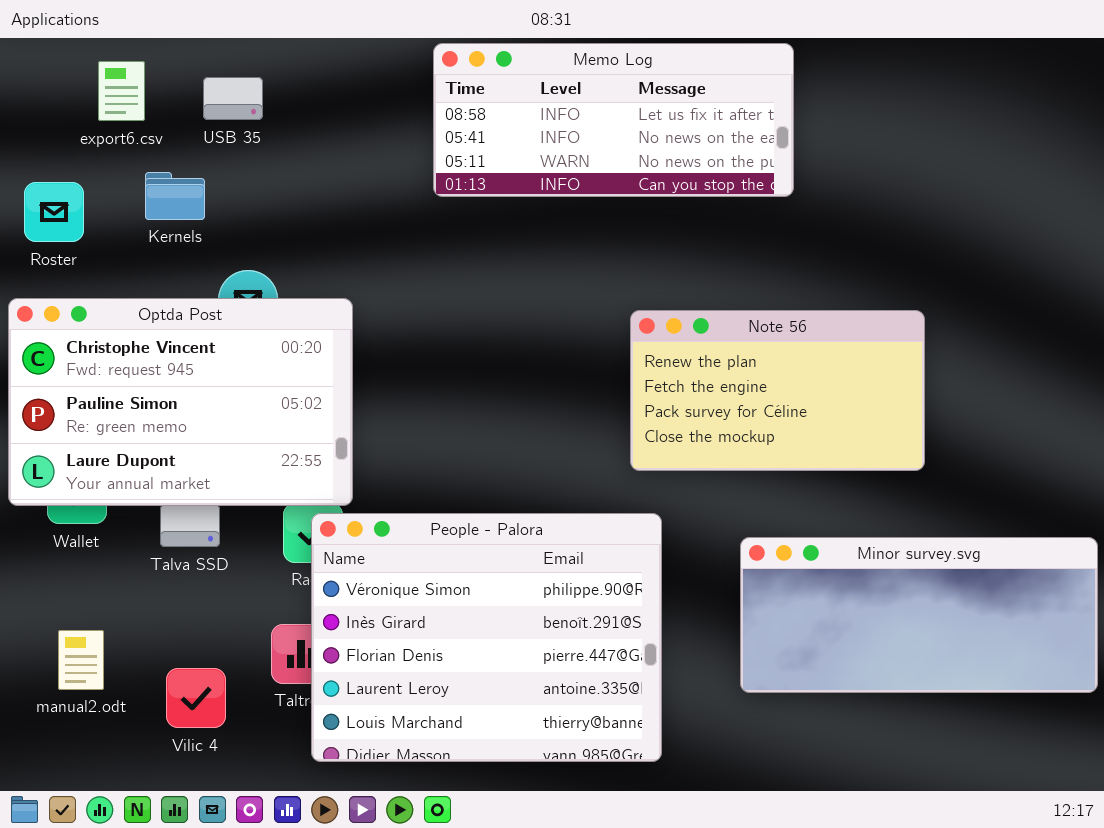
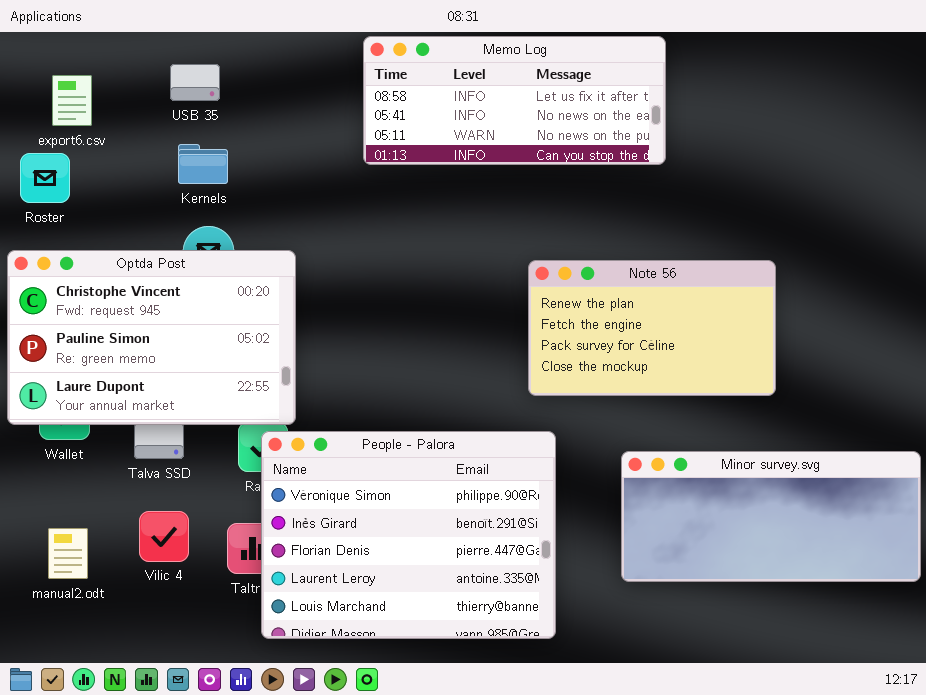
export6.csv: [98,61,145,121] -> [52,75,92,126], moved
Kernels: [145,172,205,220] -> [178,144,228,184], moved
Vilic 4: [166,668,226,728] -> [139,511,189,562], moved

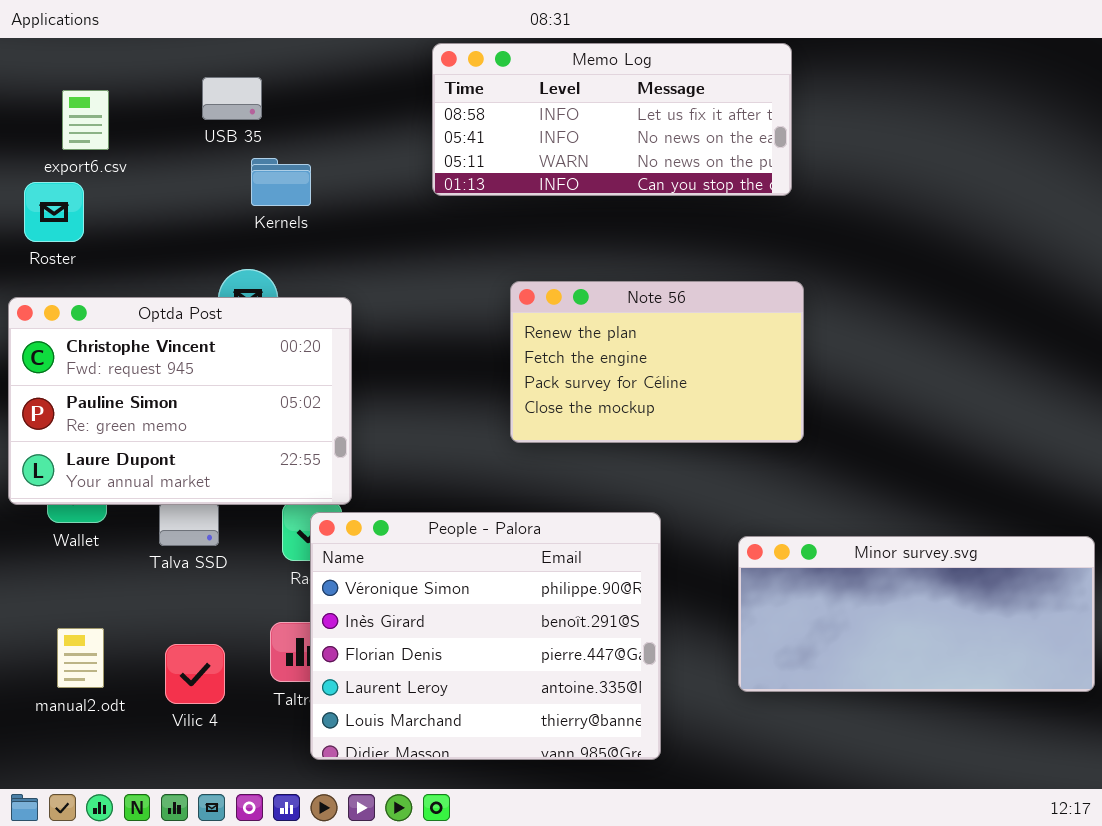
Kernels: [178,144,228,184] -> [251,158,311,206], moved
Note 56: [528,260,776,396] -> [510,281,804,443], moved
Vilic 4: [139,511,189,562] -> [165,644,225,704], moved

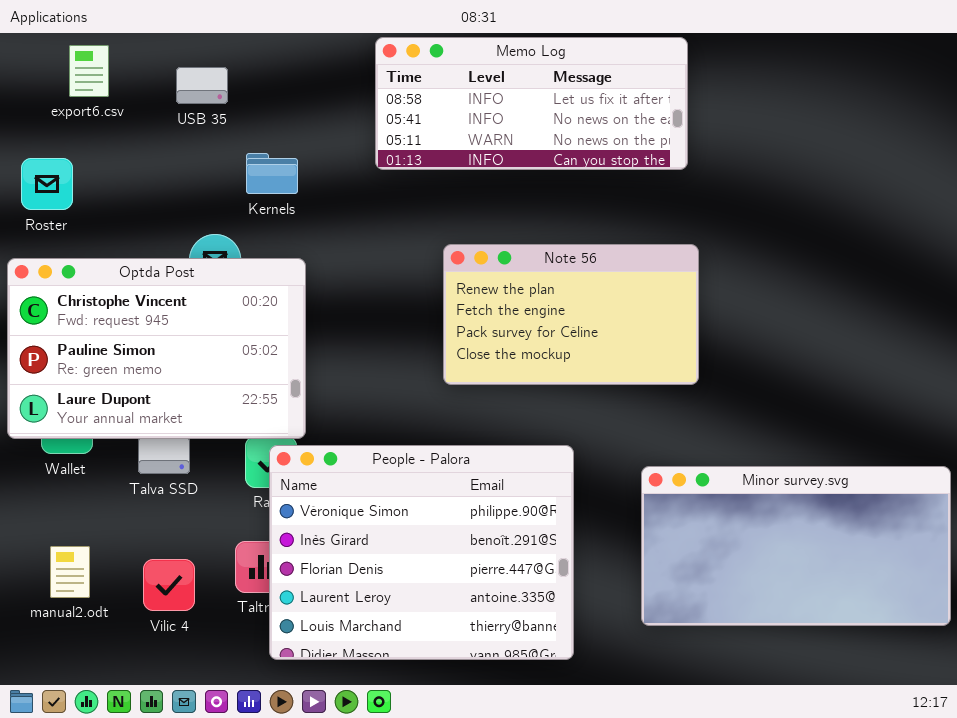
export6.csv: [62,90,109,150] -> [69,45,109,97], moved
Kernels: [251,158,311,206] -> [246,153,298,194], moved
Minor survey.svg: [738,536,1095,692] -> [641,466,951,626], resized

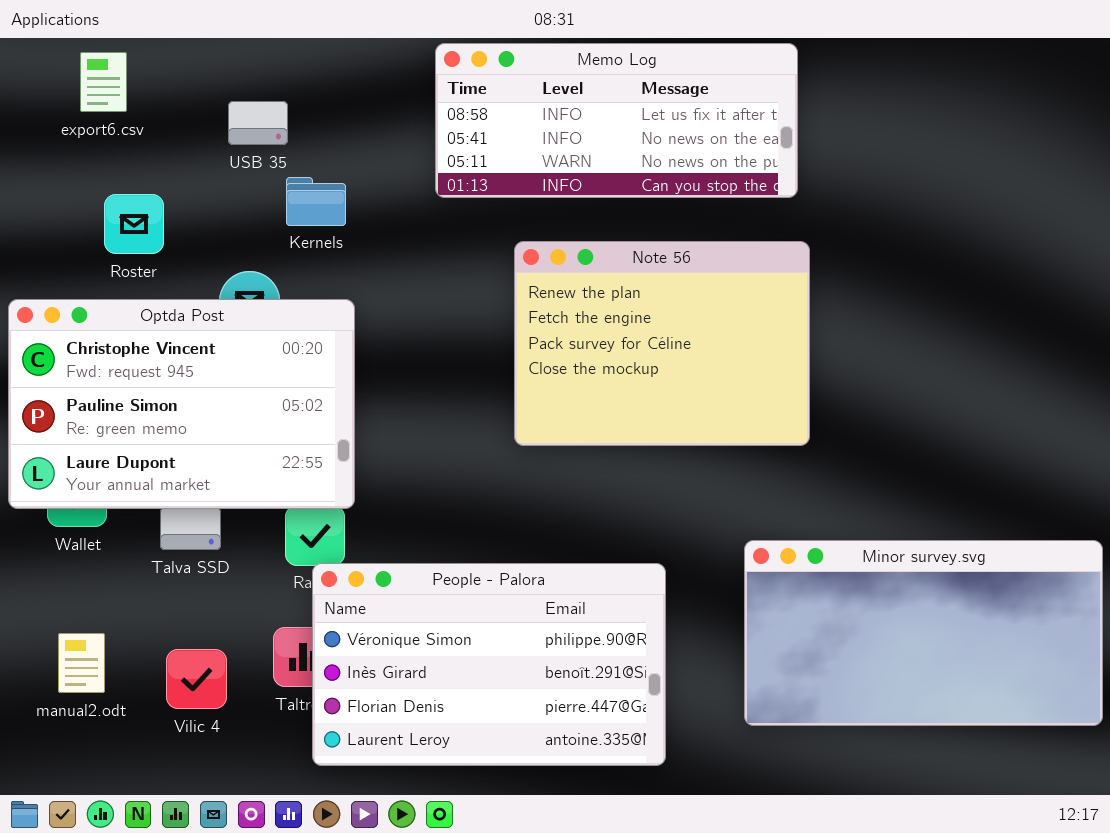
USB 35: [176,67,228,104] -> [228,101,288,145], moved
Roster: [21,158,73,210] -> [104,194,164,254], moved
Note 56: [443,244,699,385] -> [514,241,810,446], resized
People - Palora: [269,445,574,660] -> [312,563,666,766], resized

